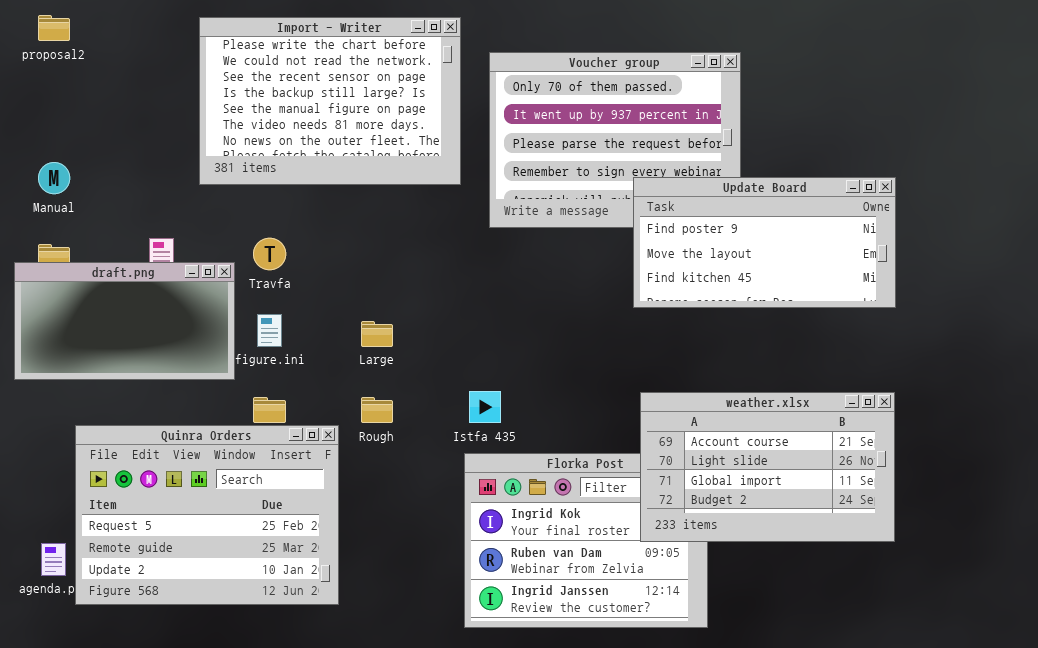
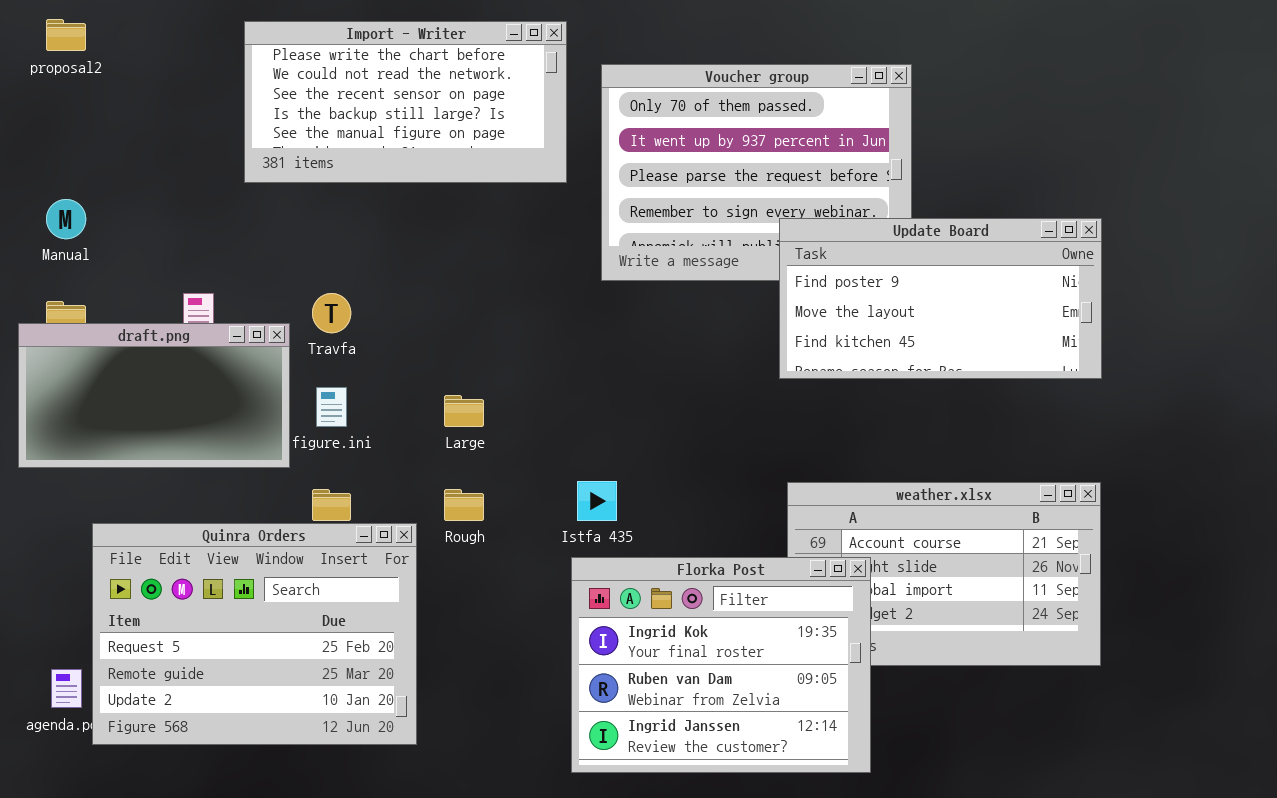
Import - Writer: [199,17,461,185] -> [244,21,567,183], resized
Florka Post: [464,453,708,628] -> [571,557,871,773], raised

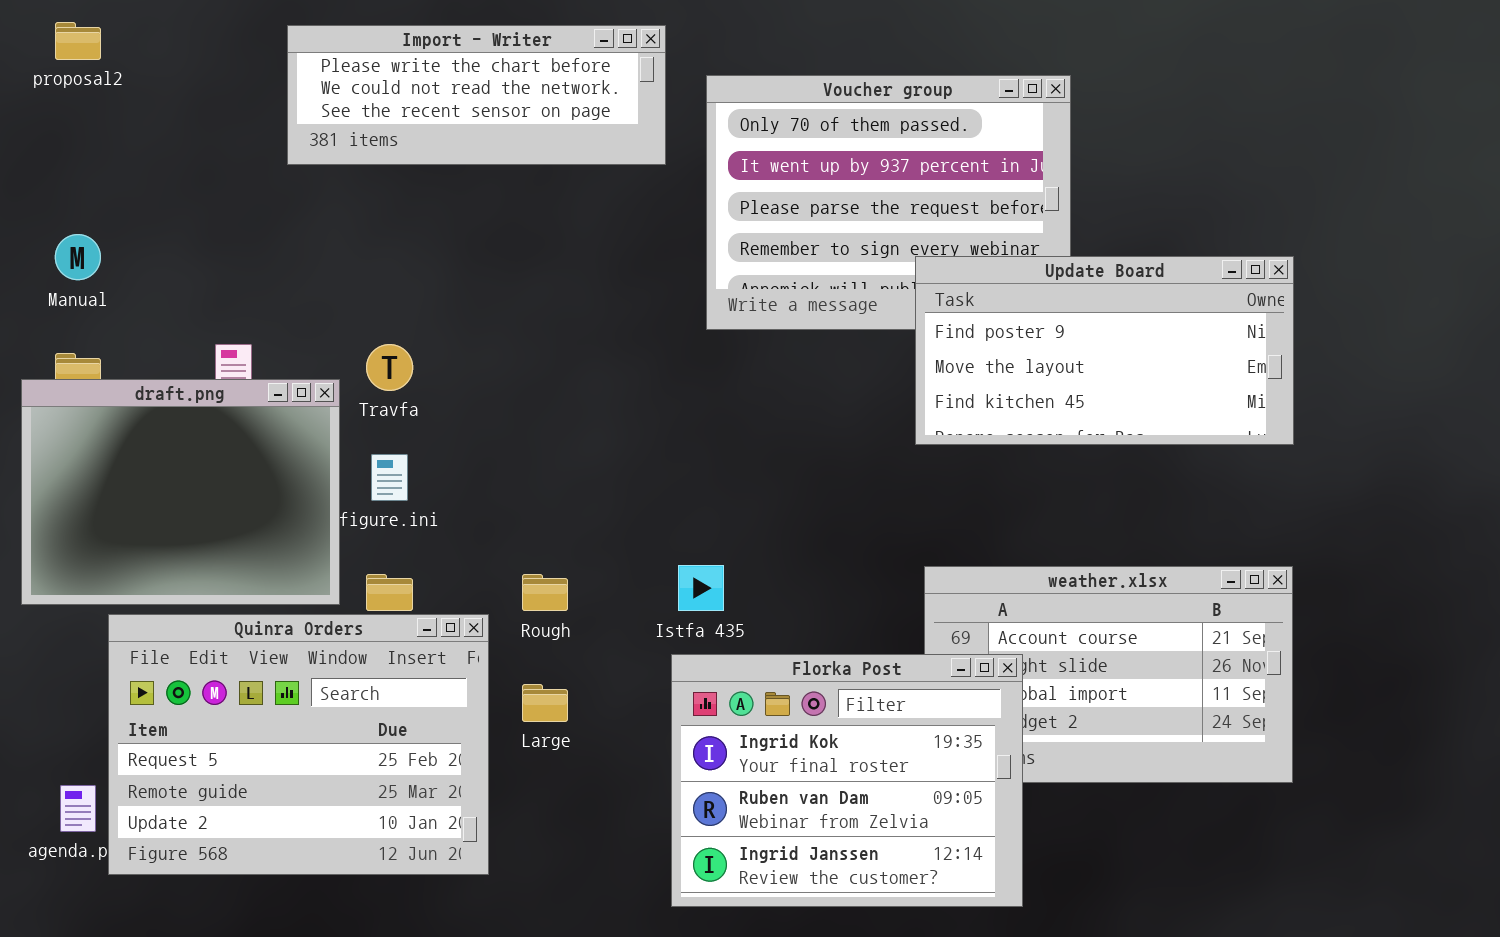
Import - Writer: [244,21,567,183] -> [287,25,666,165], resized
draft.png: [18,323,290,468] -> [21,379,340,605], resized
Large: [444,395,484,427] -> [522,684,568,722], moved

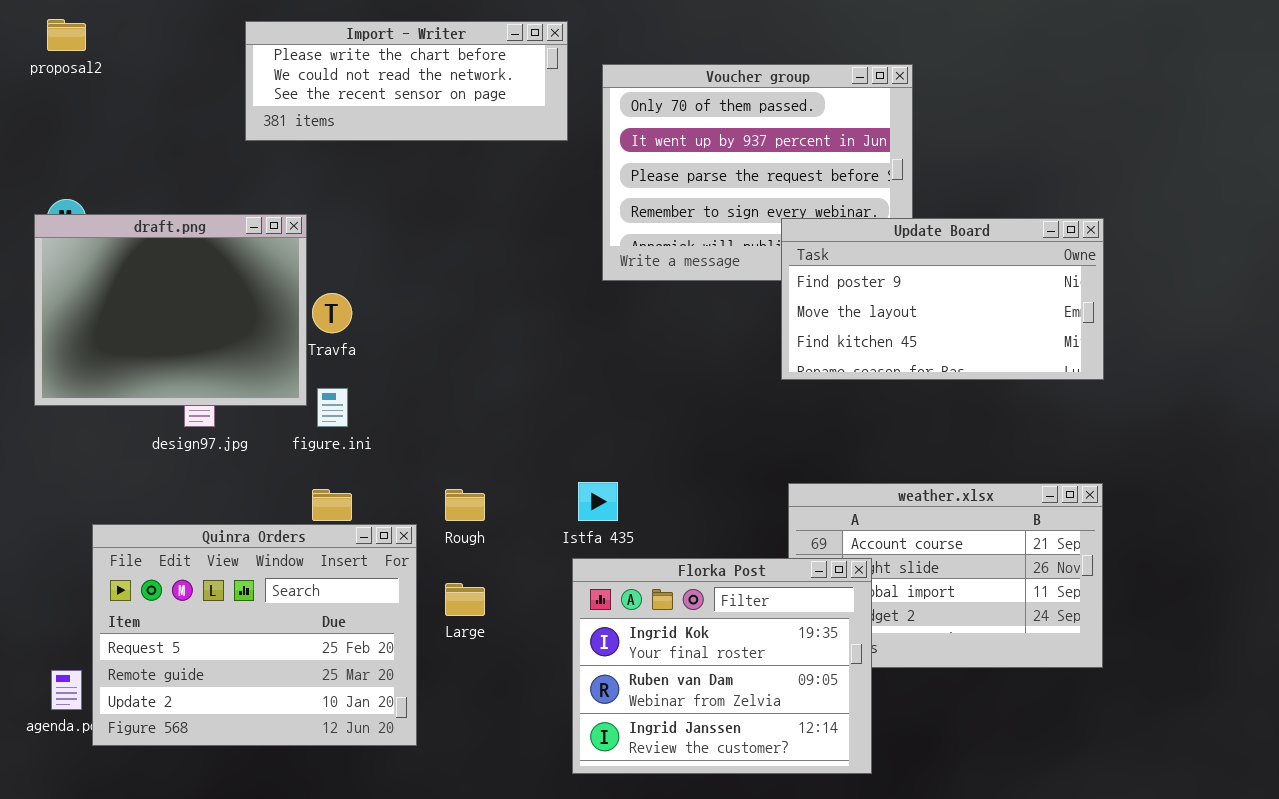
draft.png: [21,379,340,605] -> [34,214,307,406], moved

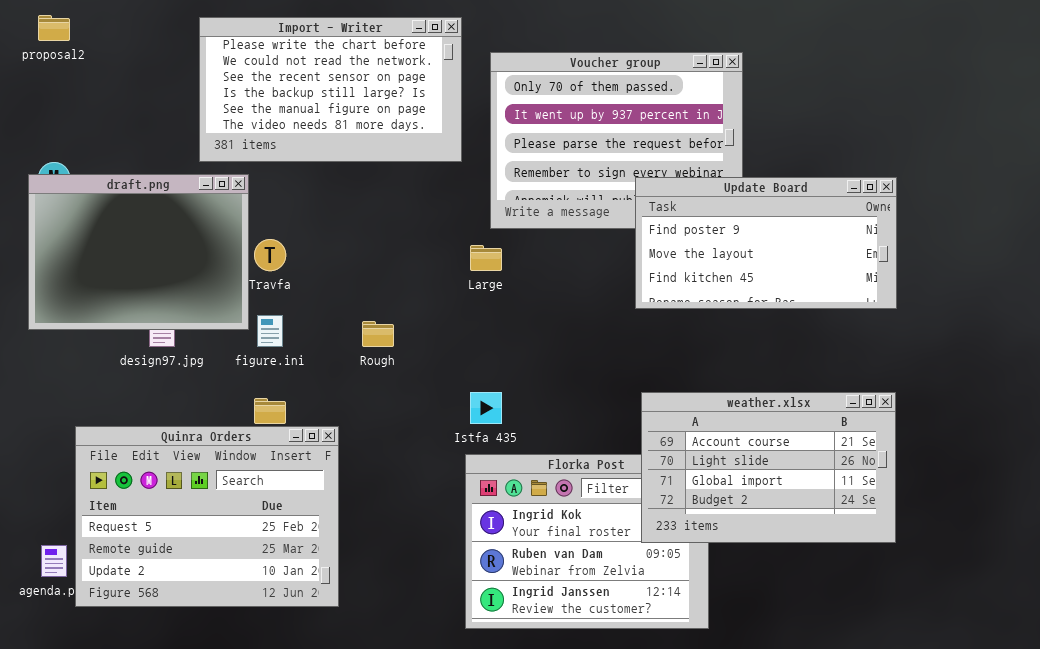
Import - Writer: [245,21,568,141] -> [199,17,462,162], resized
weather.xlsx: [788,483,1103,668] -> [641,392,896,543], raised
Rough: [445,489,485,521] -> [362,321,394,347], moved
Large: [445,583,485,616] -> [470,245,502,271], moved

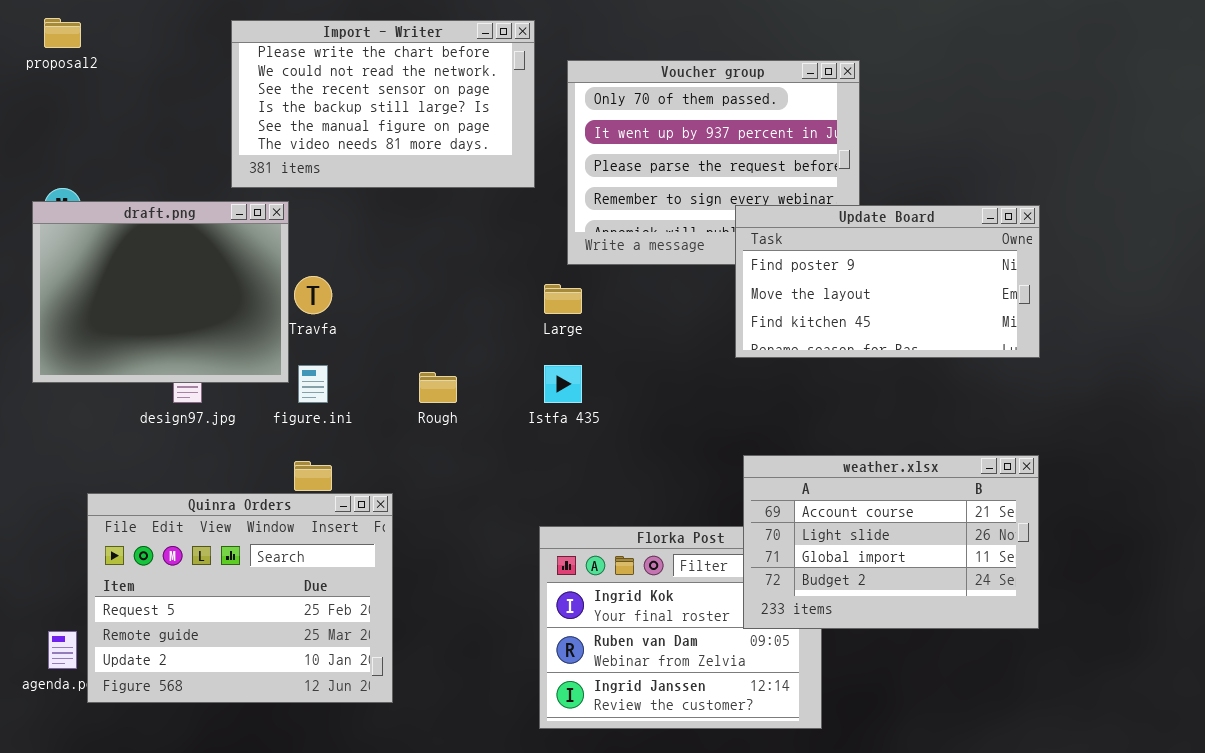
Istfa 435: [470,392,502,424] -> [544,365,582,403], moved

